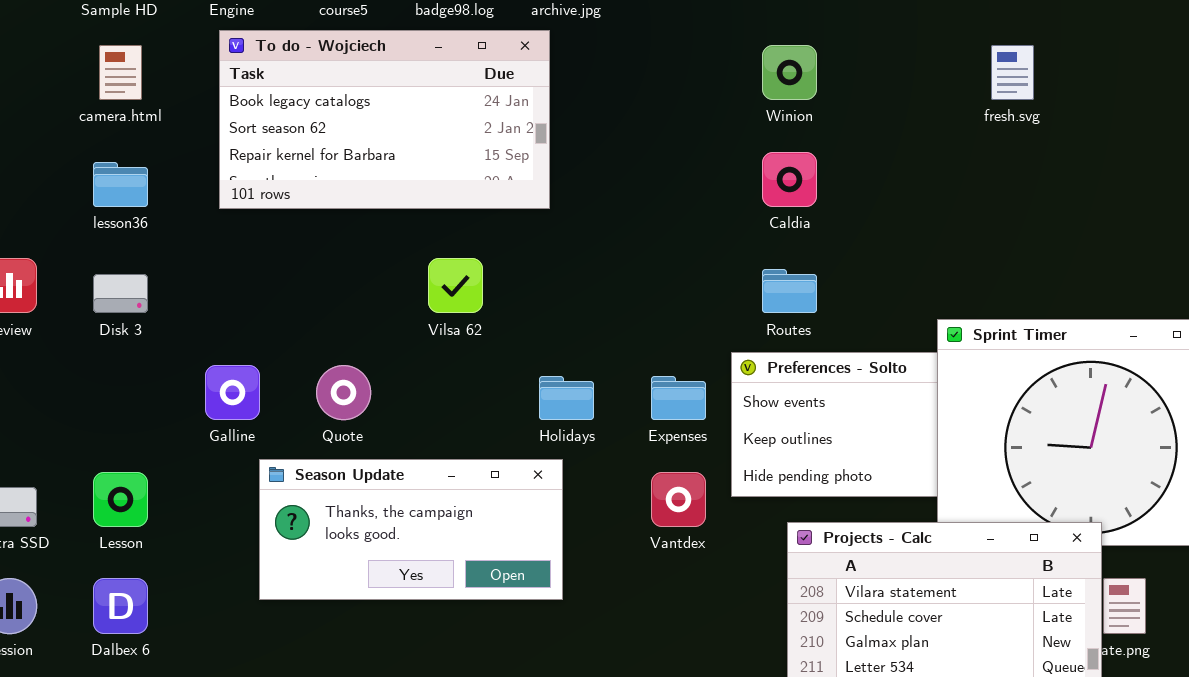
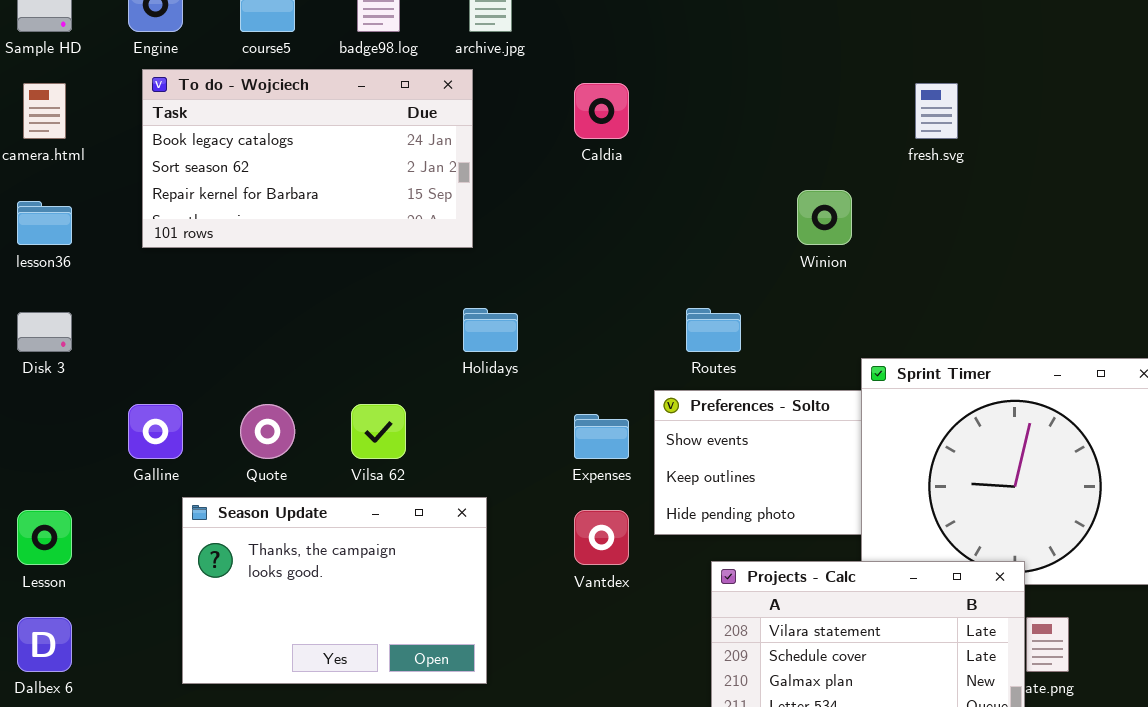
Winion: [762,45,817,100] -> [797,190,852,245], moved
Caldia: [762,152,817,207] -> [574,83,629,139], moved
Vilsa 62: [428,258,483,313] -> [351,404,406,459], moved
Holidays: [539,376,594,420] -> [463,308,518,352], moved
Season Update: [259,459,563,600] -> [182,497,487,684], resized

